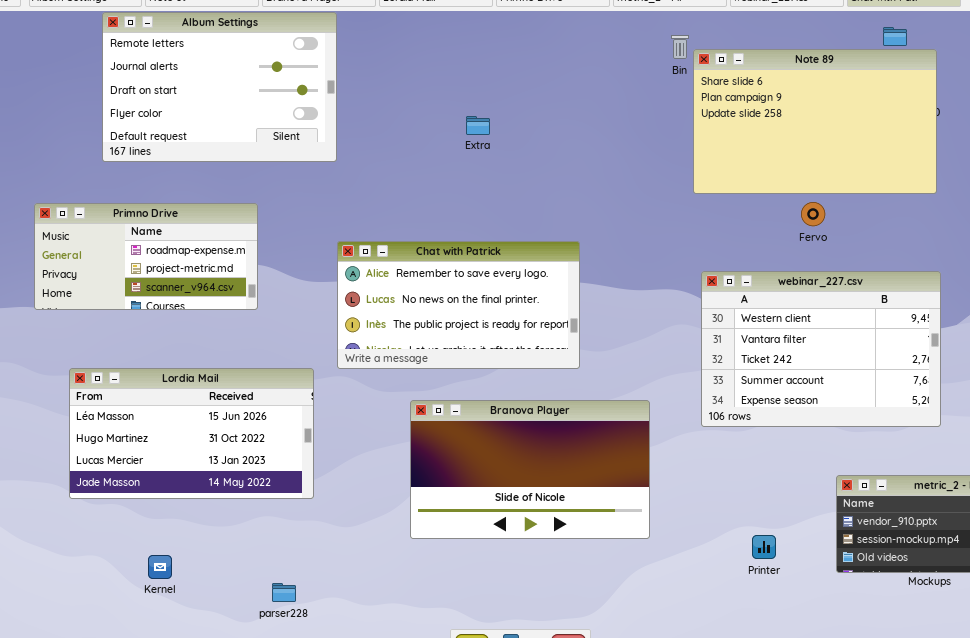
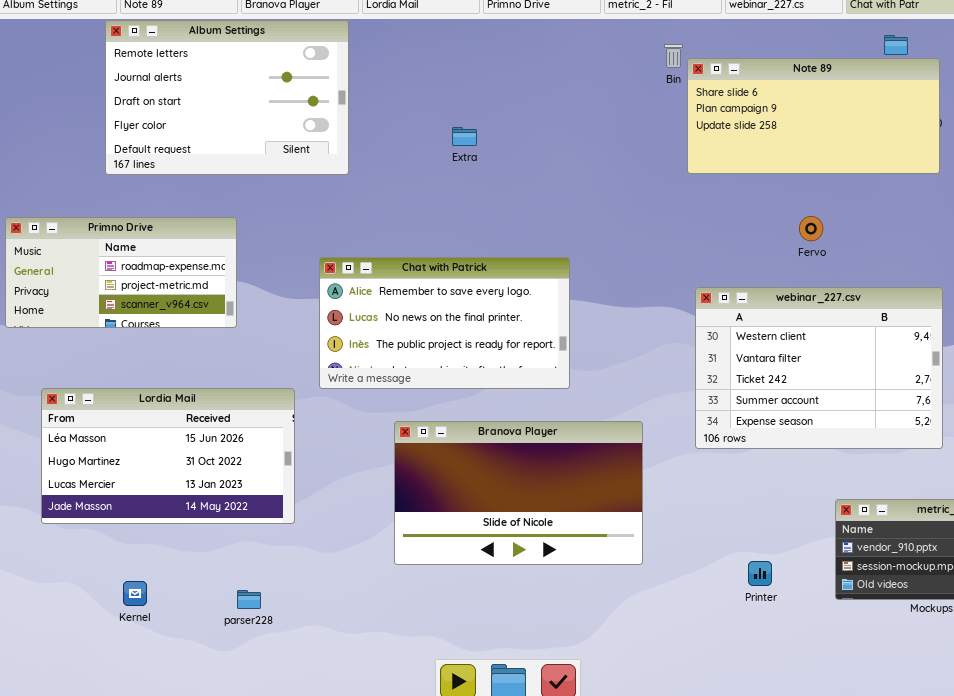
Album Settings: [102,12,337,162] -> [105,20,349,175], moved
Note 89: [693,49,937,194] -> [687,58,940,174], resized
parser228: [272,583,296,602] -> [237,590,261,609], moved

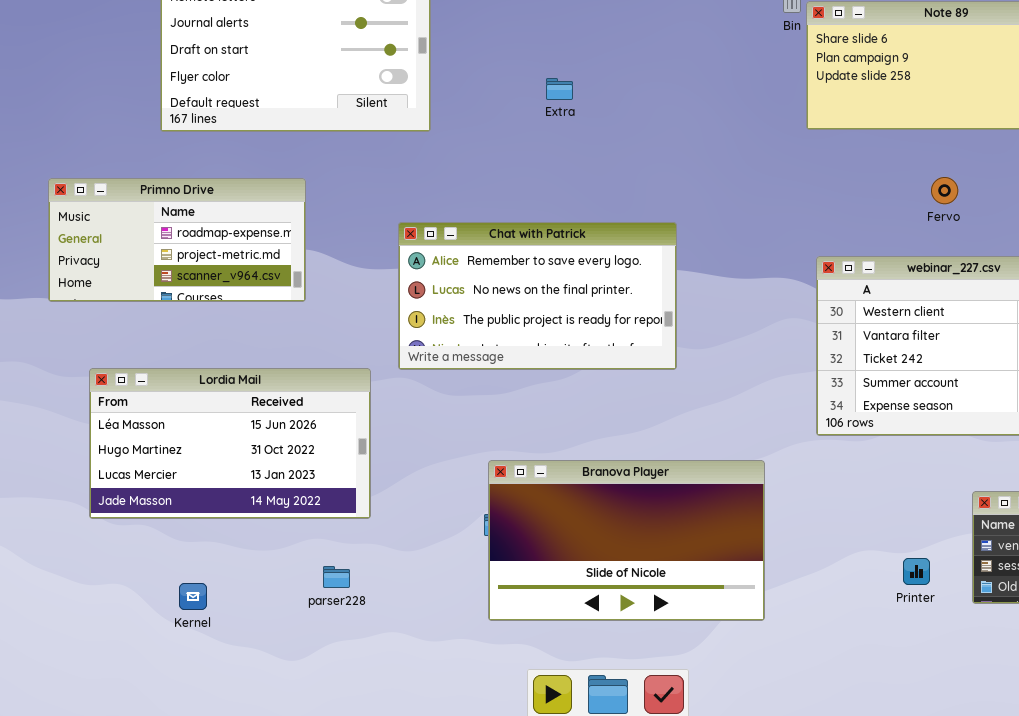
Branova Player: [394,421,643,565] -> [488,460,765,621], moved
Printer: [748,561,772,586] -> [903,558,930,585], moved
parser228: [237,590,261,609] -> [323,566,350,588], moved

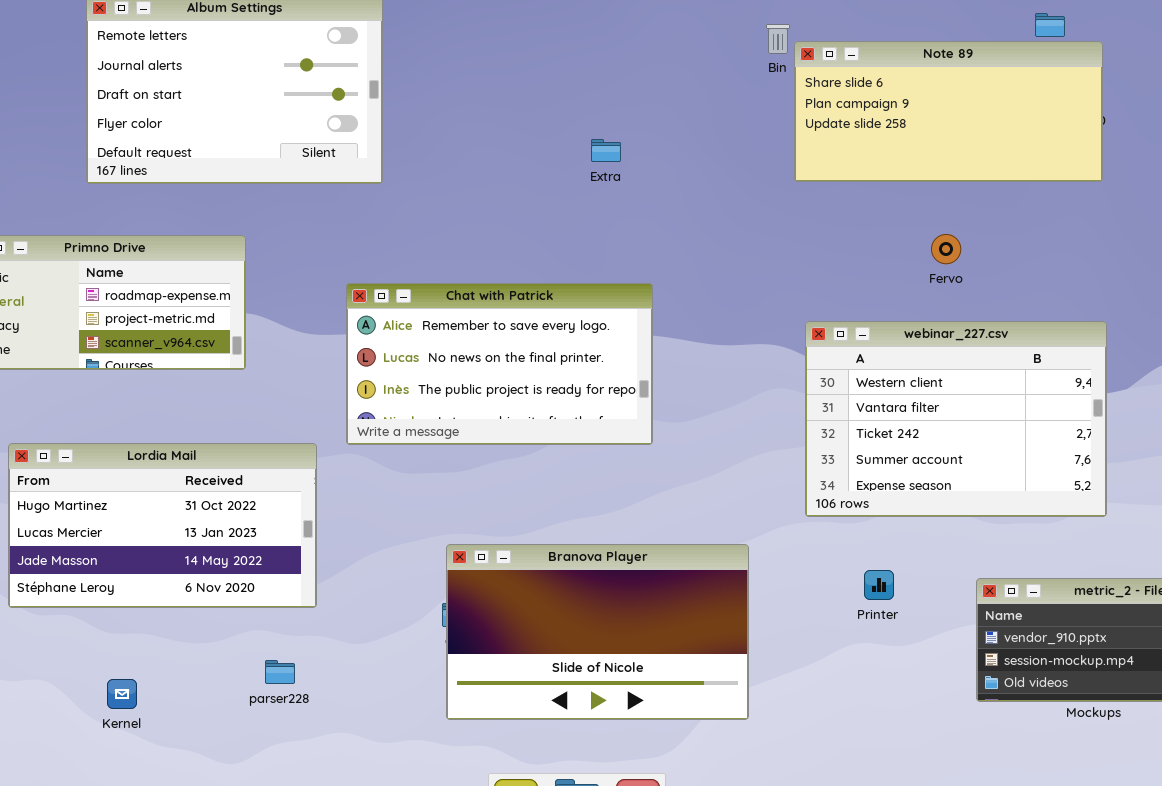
Extra: [546,78,573,100] -> [591,139,621,162], moved
Lordia Mail: [89,368,371,519] -> [8,443,317,608], scrolled down 1 row
Printer: [903,558,930,585] -> [864,570,894,600], moved

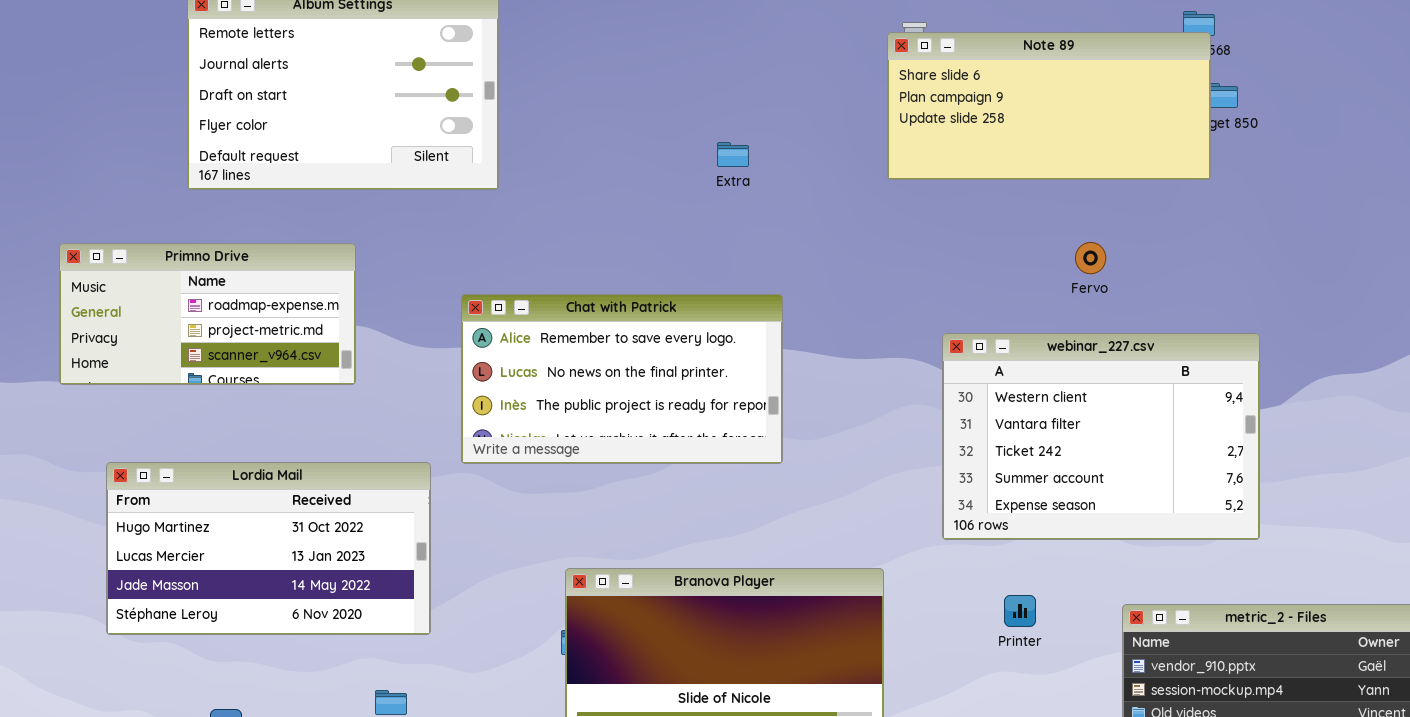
Note 89: [794,41,1103,182] -> [887,32,1211,180], moved

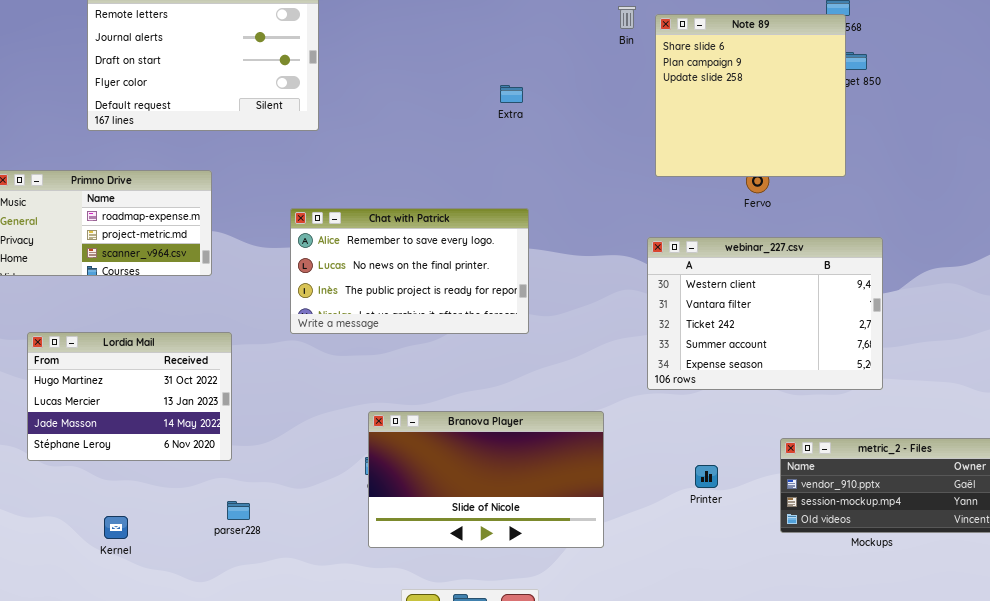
Note 89: [887,32,1211,180] -> [655,14,846,177], resized
Extra: [717,142,749,167] -> [500,85,523,103], moved
Lordia Mail: [106,462,431,635] -> [27,332,232,461], resized
Printer: [1004,595,1036,627] -> [695,465,718,488], moved

